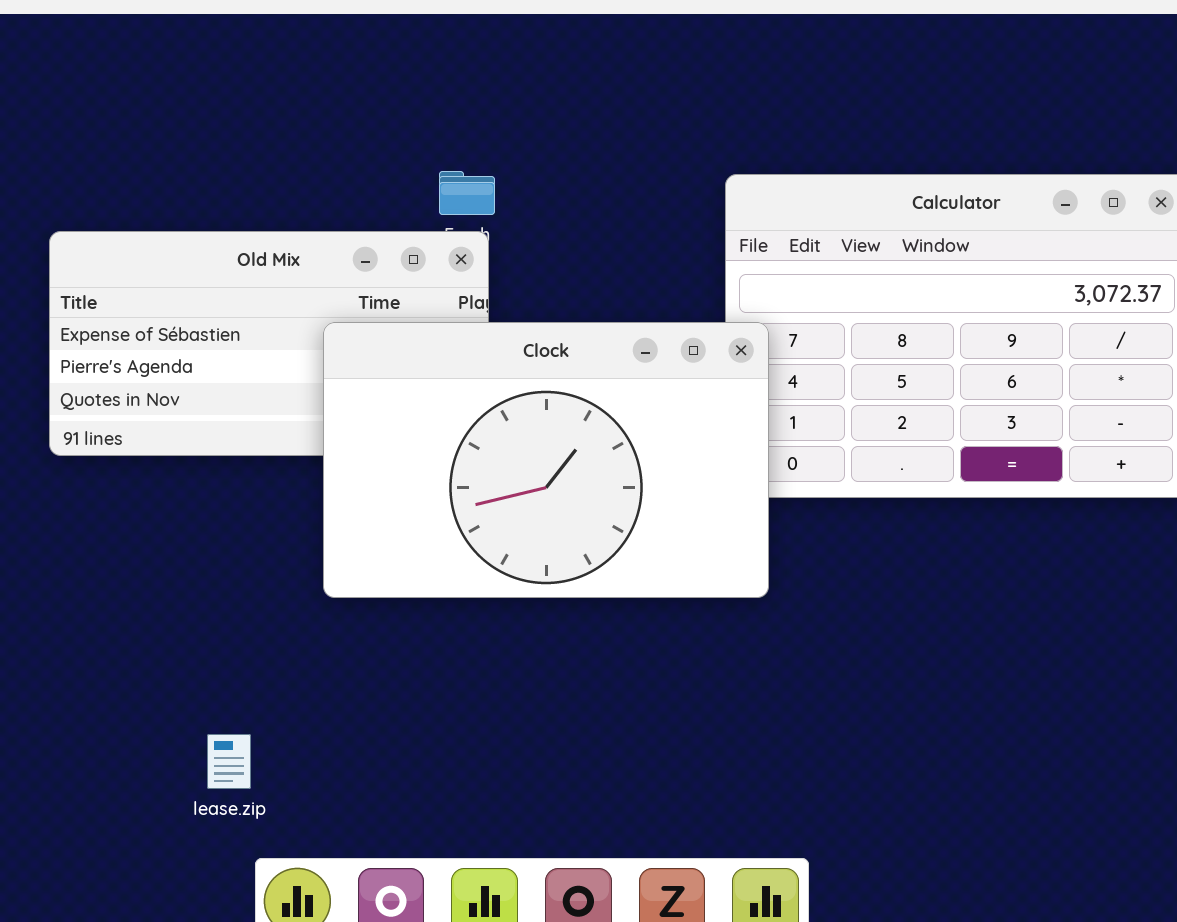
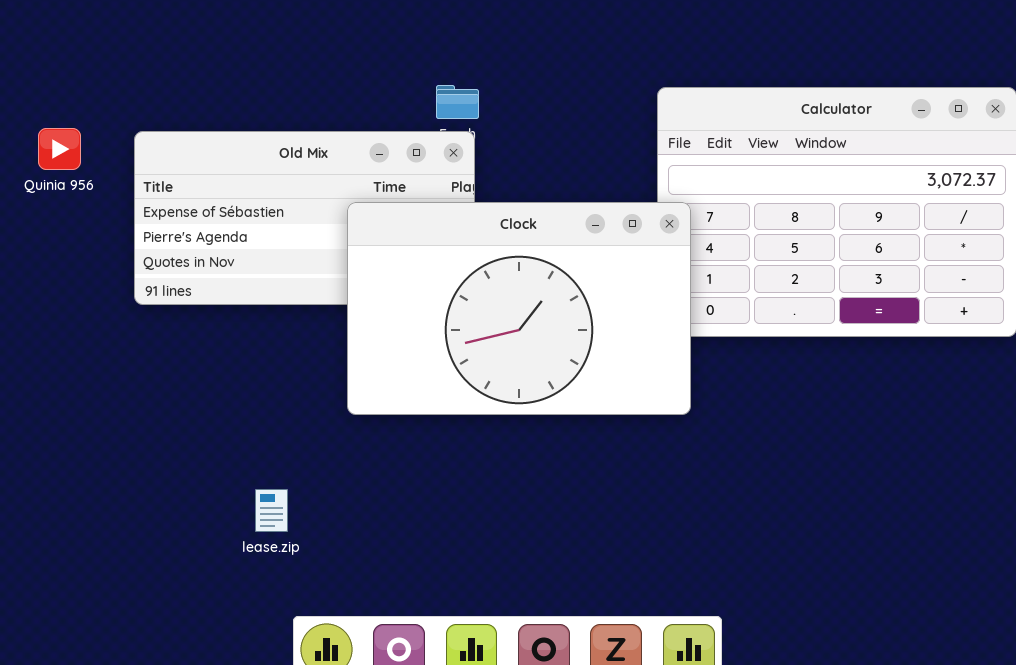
lease.zip: [207,734,251,789] -> [255,489,288,532], moved

